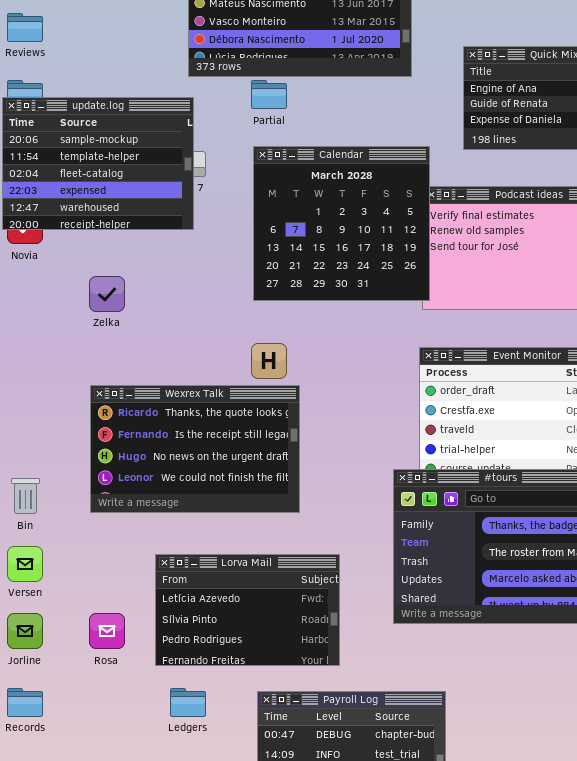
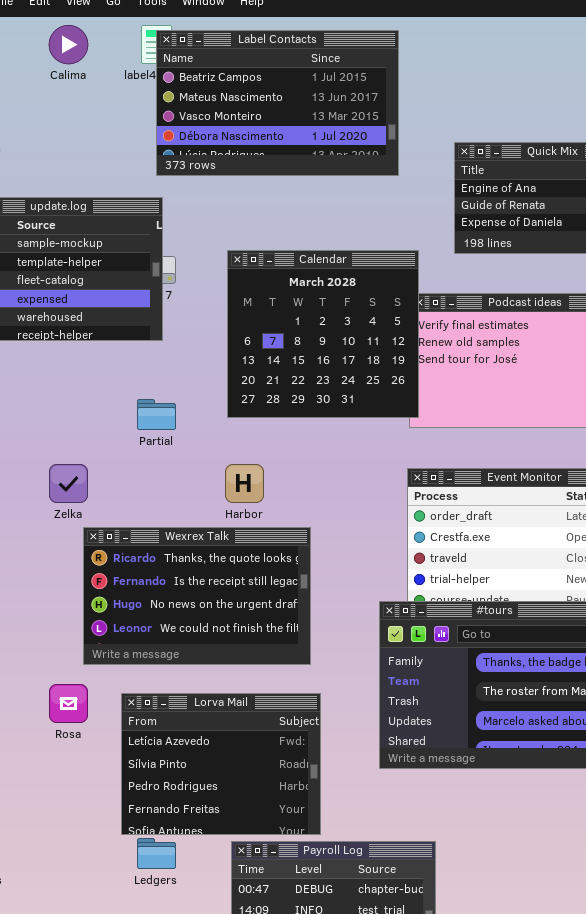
Partial: [251,80,287,109] -> [137,399,176,430], moved
Zelka: [89,276,125,312] -> [49,464,88,503], moved
Wexrex Talk: [90,385,300,513] -> [83,527,311,665], moved
Lorva Mail: [155,554,340,666] -> [121,693,321,835], resized
Rosa: [89,613,125,649] -> [49,684,88,723], moved

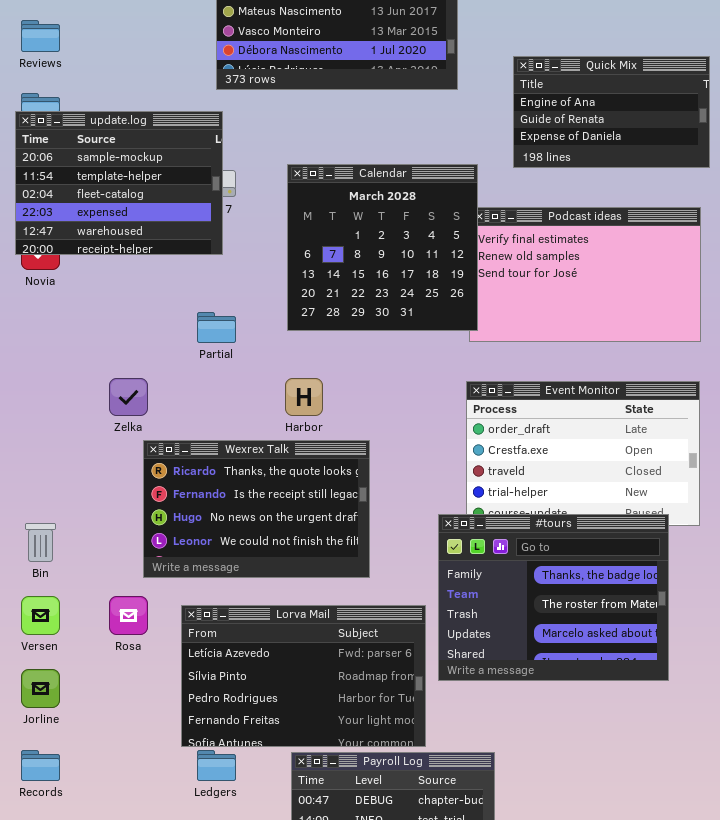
Lorva Mail: [121,693,321,835] -> [181,605,426,747], resized

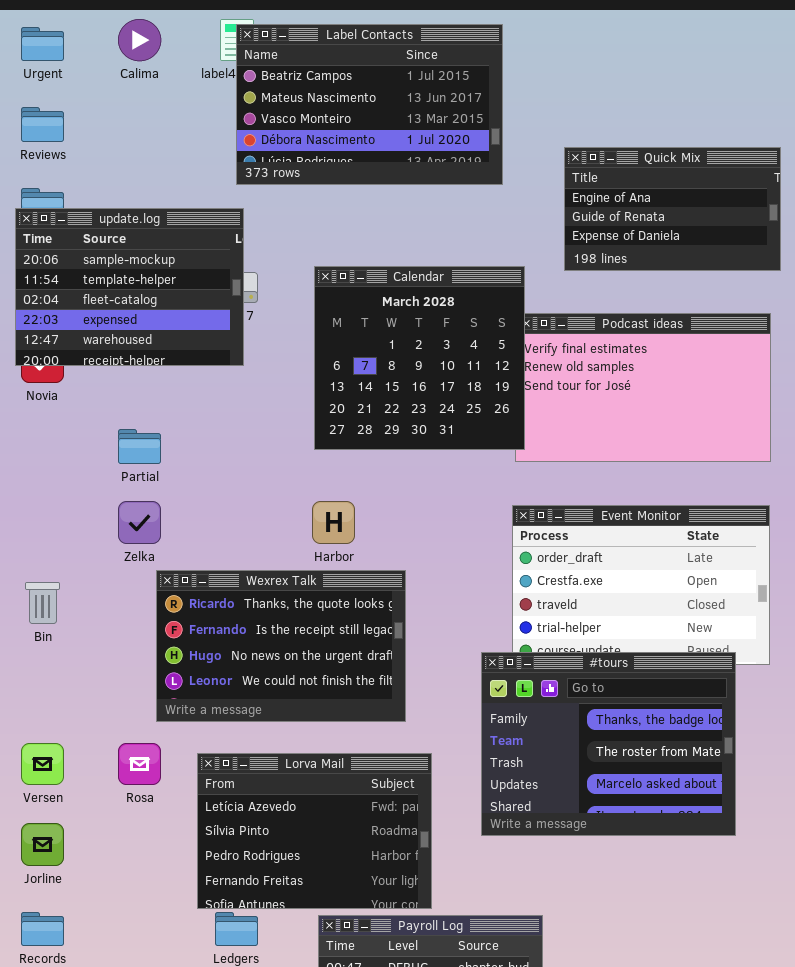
Partial: [197,312,236,343] -> [118,429,161,464], moved
Bin: [25,523,56,562] -> [25,582,60,624], moved
Lorva Mail: [181,605,426,747] -> [197,753,432,909], resized

